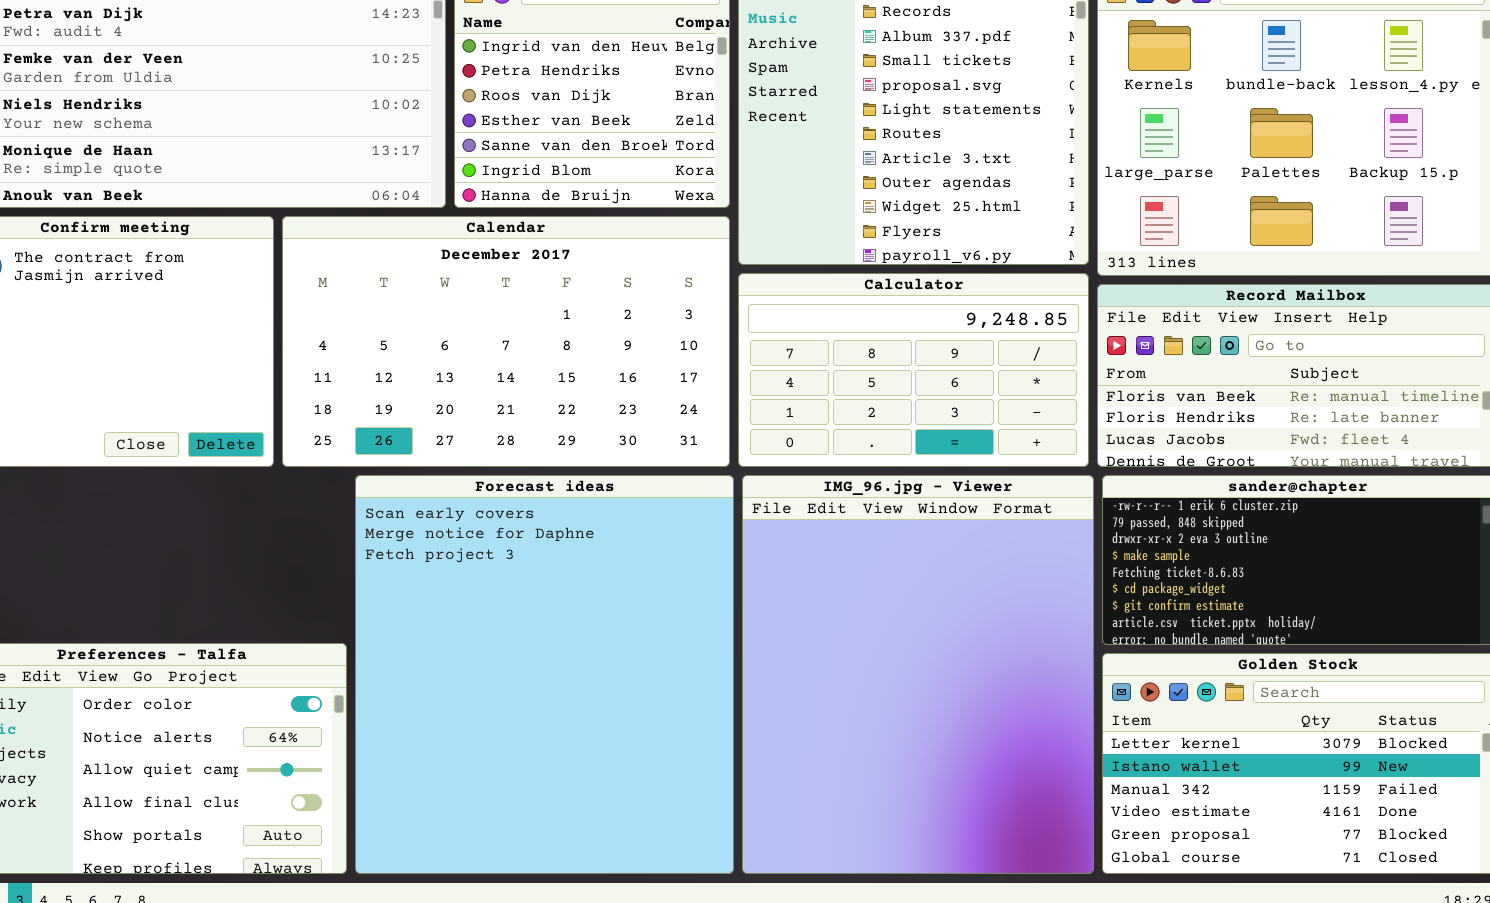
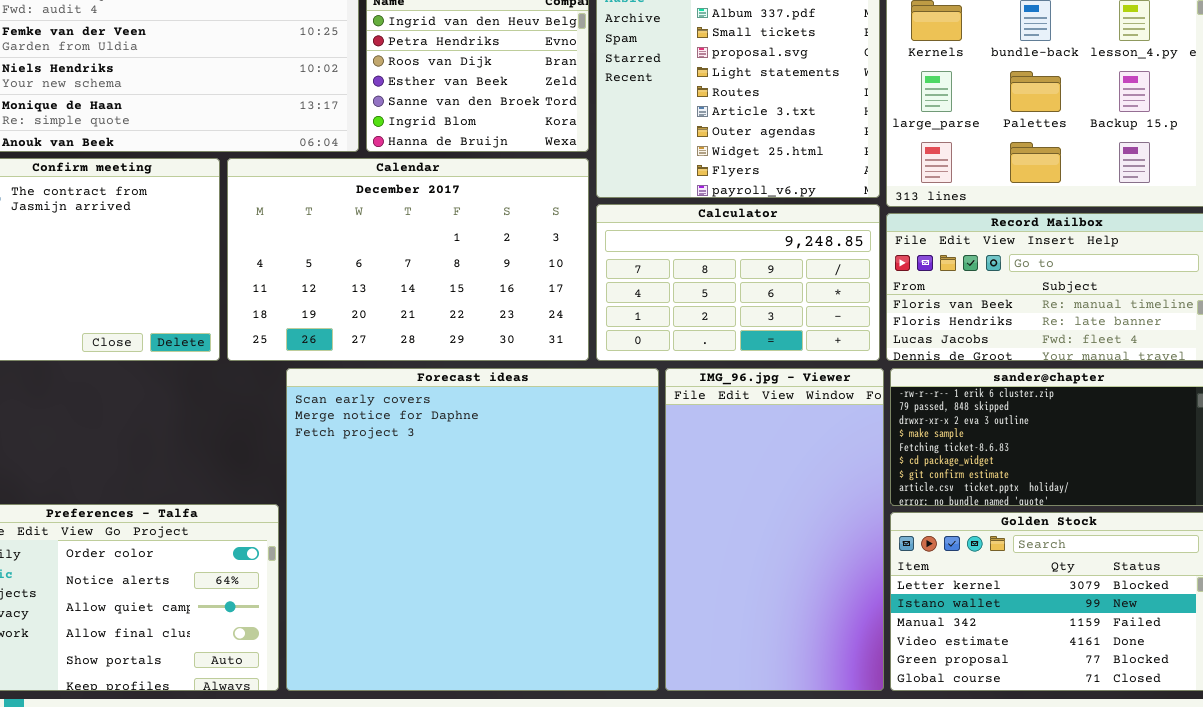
Forecast ideas: [355,475,734,874] -> [286,368,659,691], resized
IMG_96.jpg - Viewer: [742,475,1094,874] -> [665,368,884,691], resized

